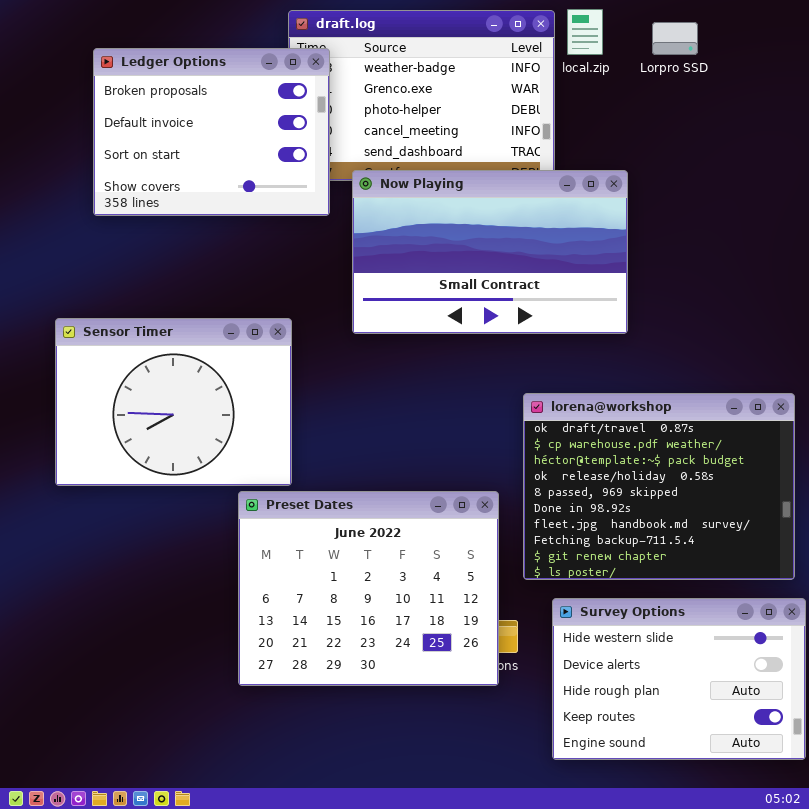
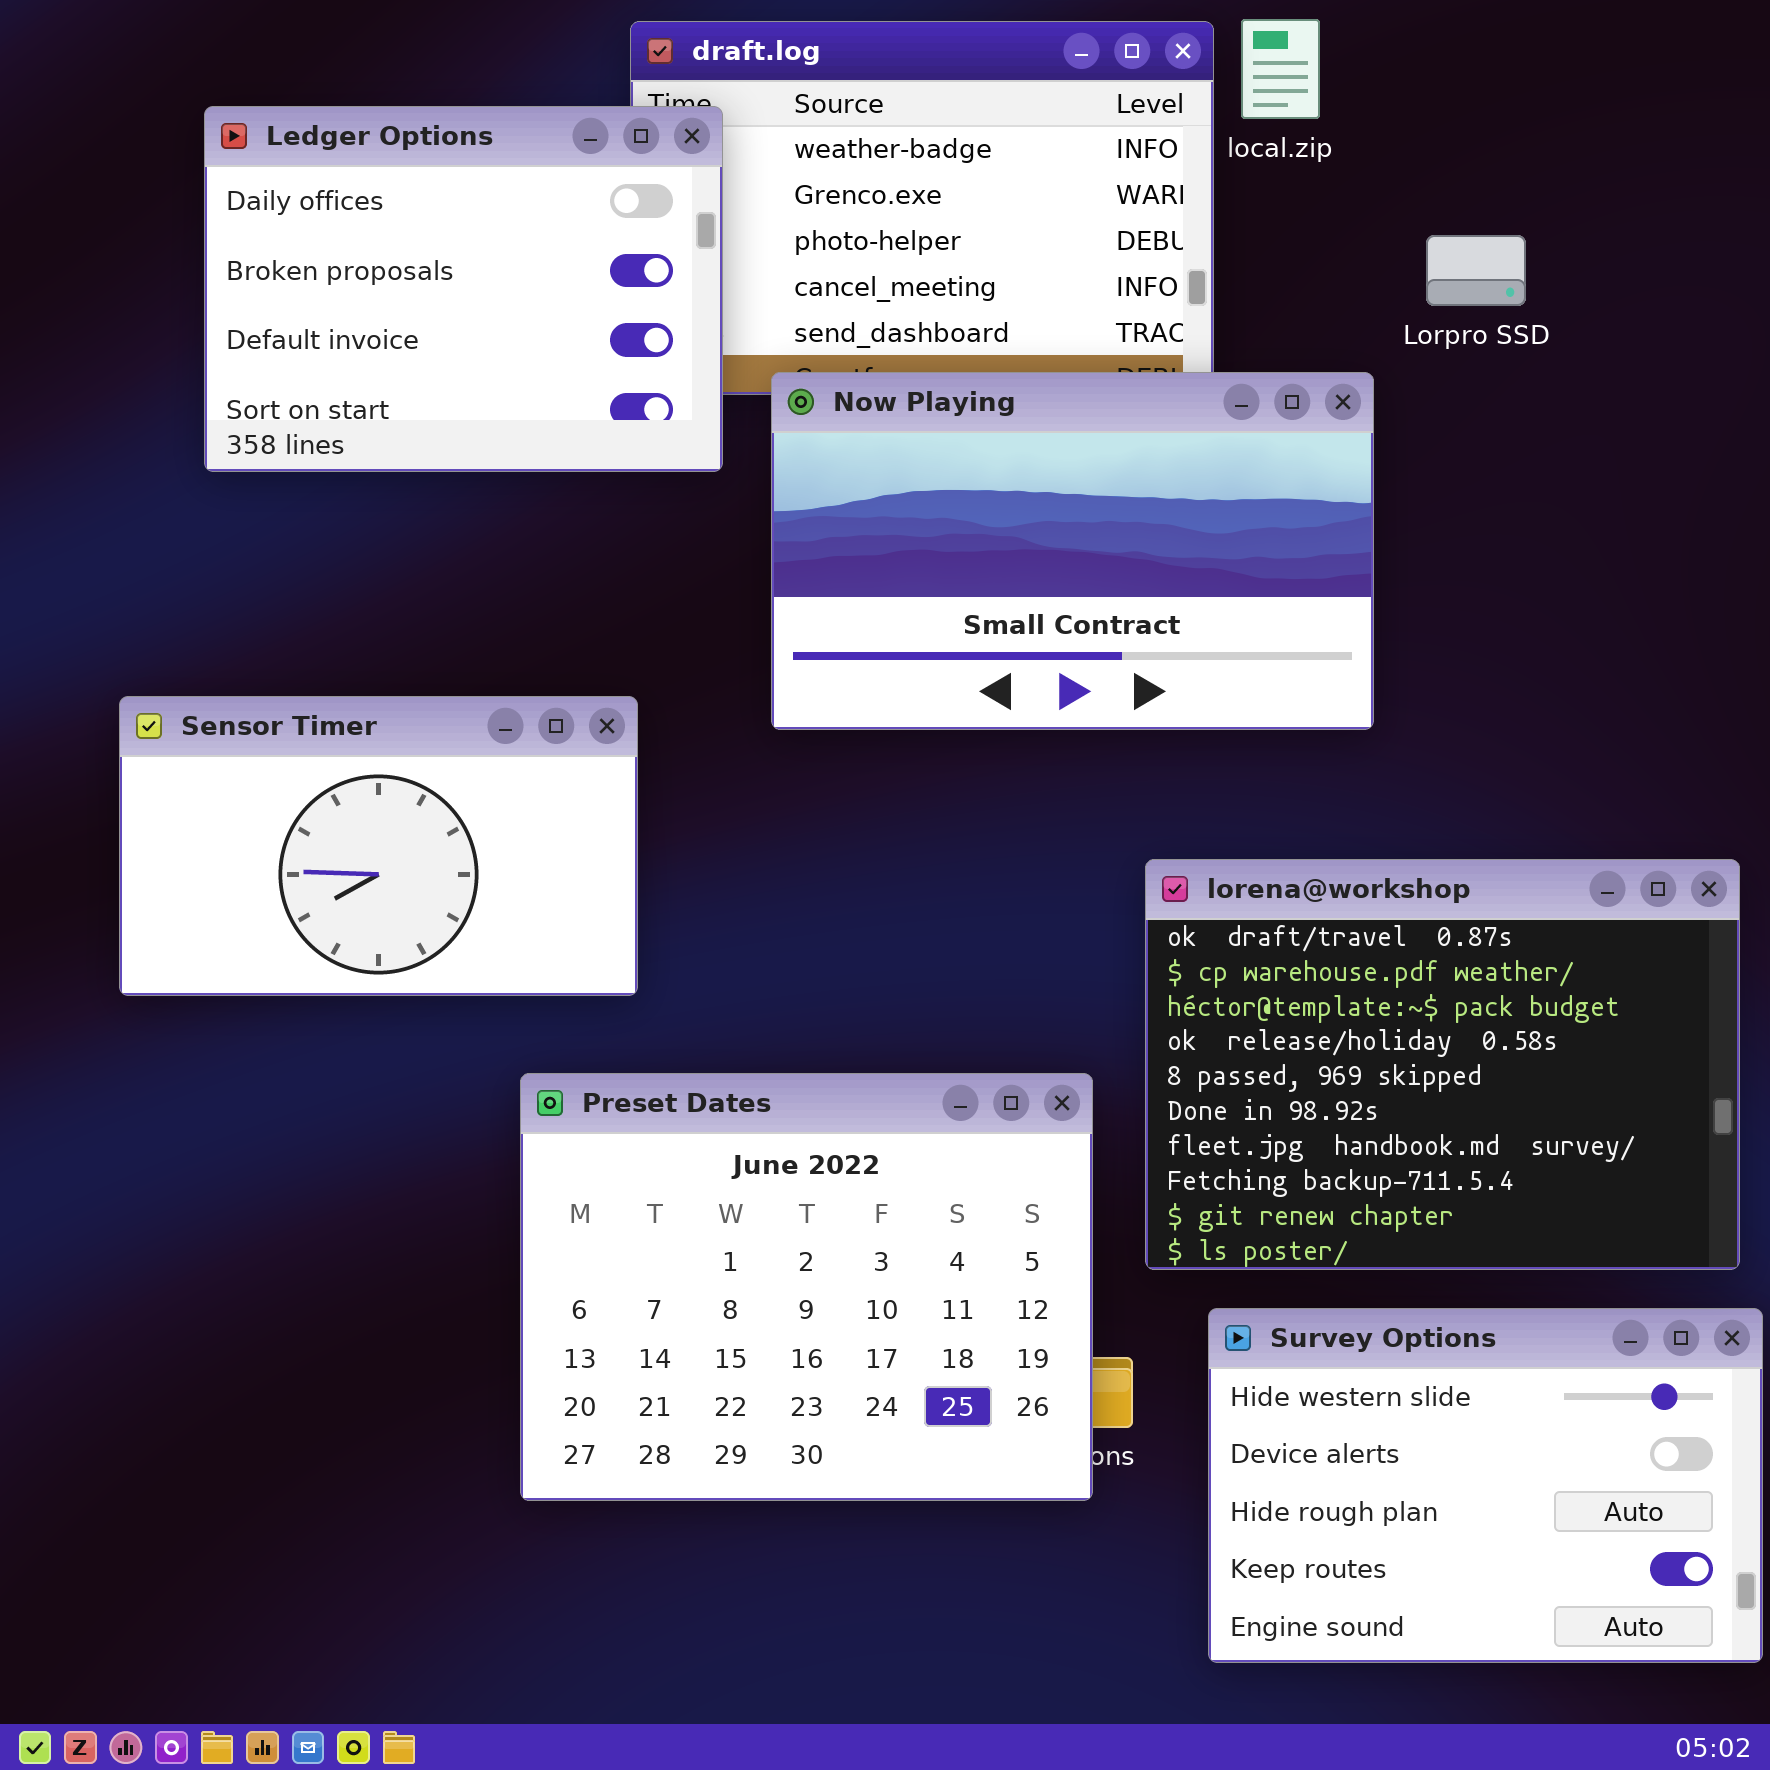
Lorpro SSD: [652,22,698,55] -> [1426,235,1526,306], moved
Ledger Options: [93,48,330,216] -> [204,106,723,472], scrolled up 1 row
Sensor Timer: [55,318,292,486] -> [119,696,638,996], resized

